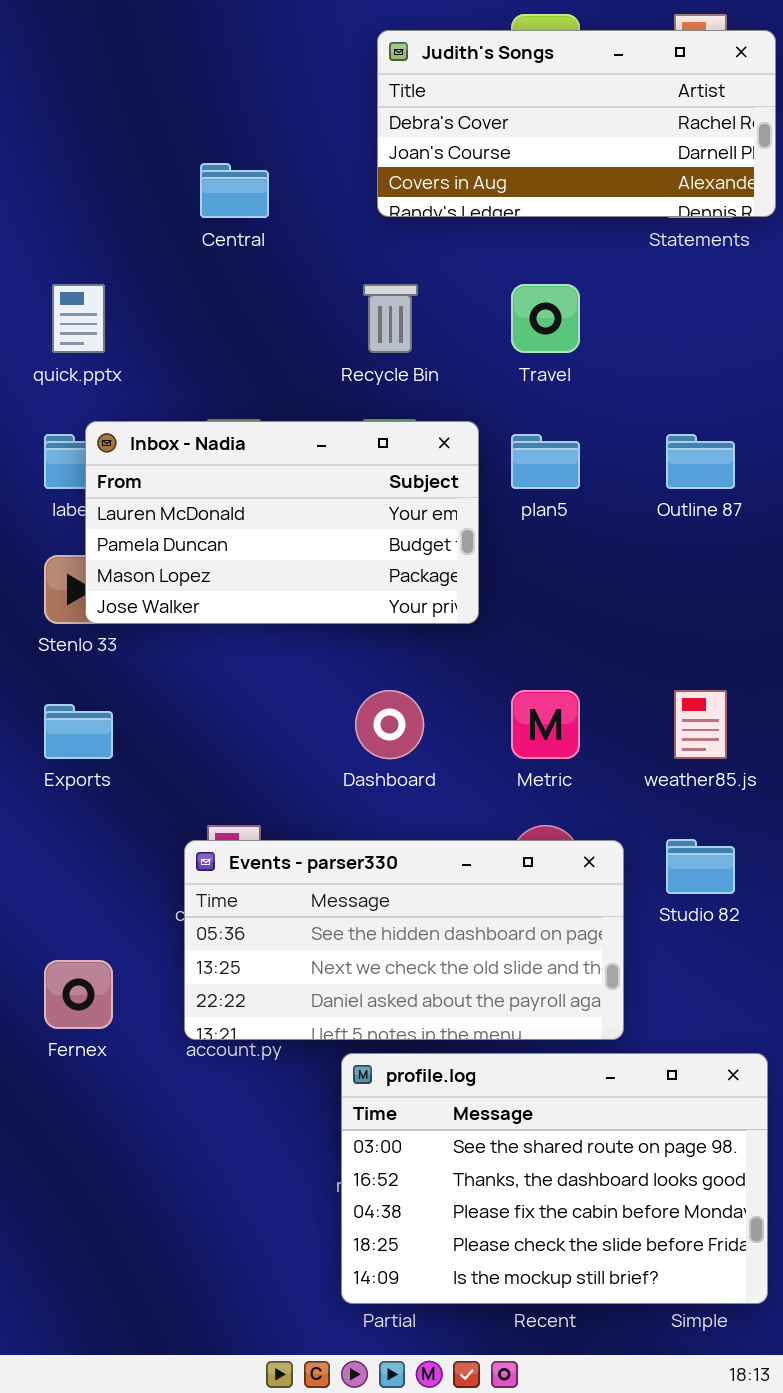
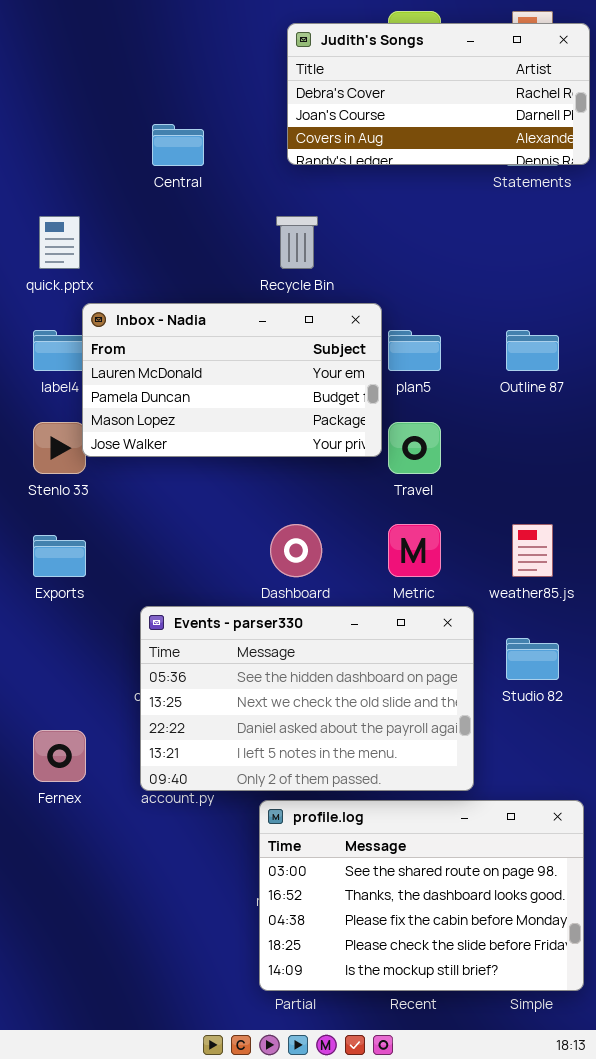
Travel: [511,284,580,353] -> [388,422,441,474], moved
Inbox - Nadia: [85,421,479,624] -> [82,303,382,457], moved
Events - parser330: [184,840,624,1040] -> [140,606,474,791], resized

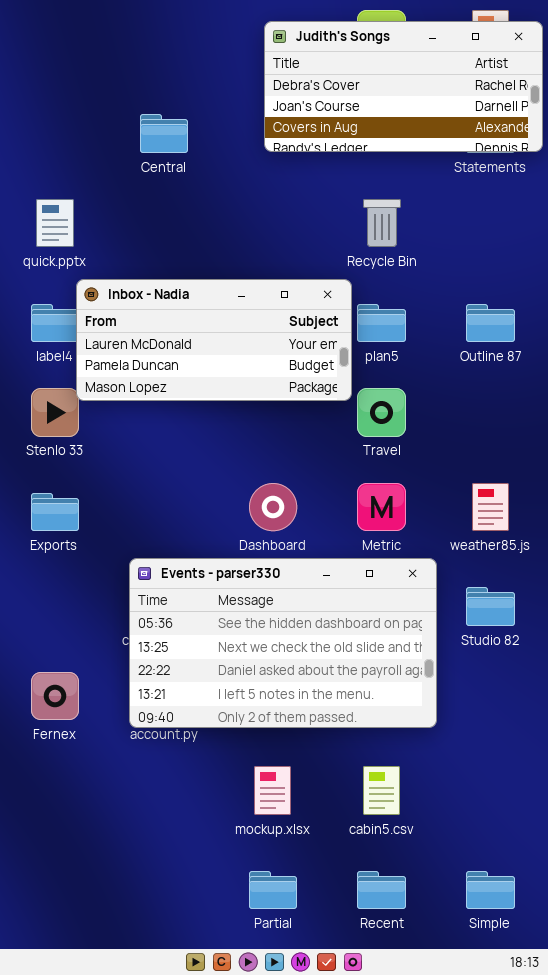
Recycle Bin: [276,216,318,269] -> [363,199,401,247], moved
Inbox - Nadia: [82,303,382,457] -> [76,279,352,401], resized
profile.log: [259,800,584,991] -> none, closed

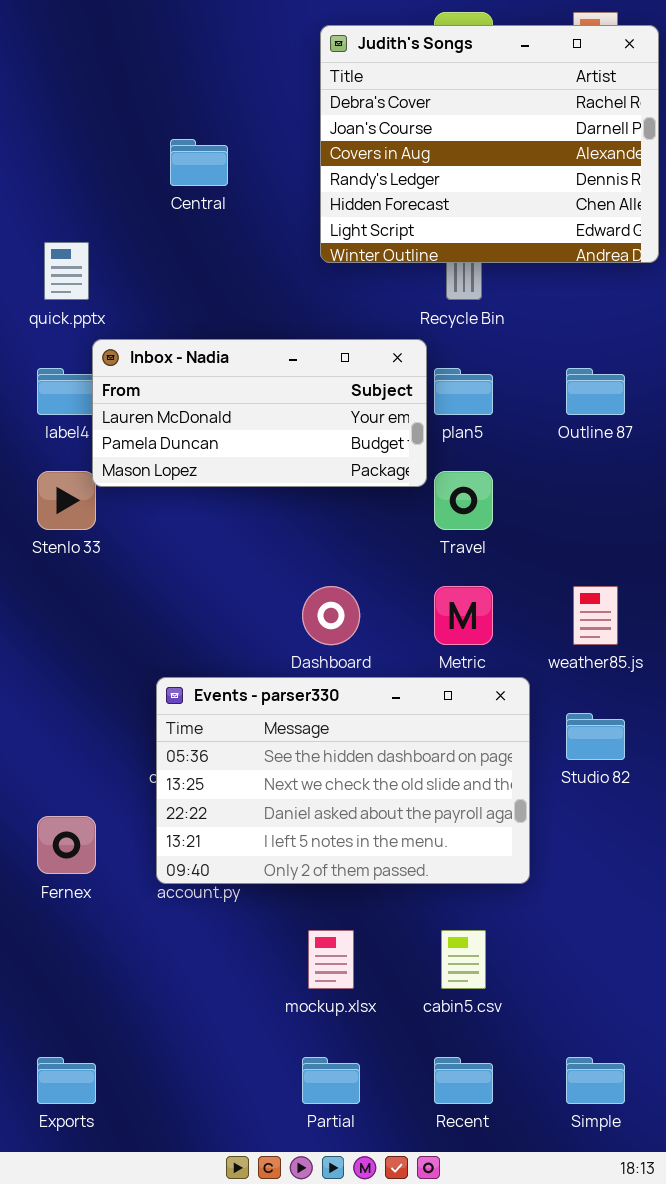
Judith's Songs: [264,21,543,152] -> [320,25,659,263], resized
Exports: [31,493,79,531] -> [37,1057,96,1104], moved

